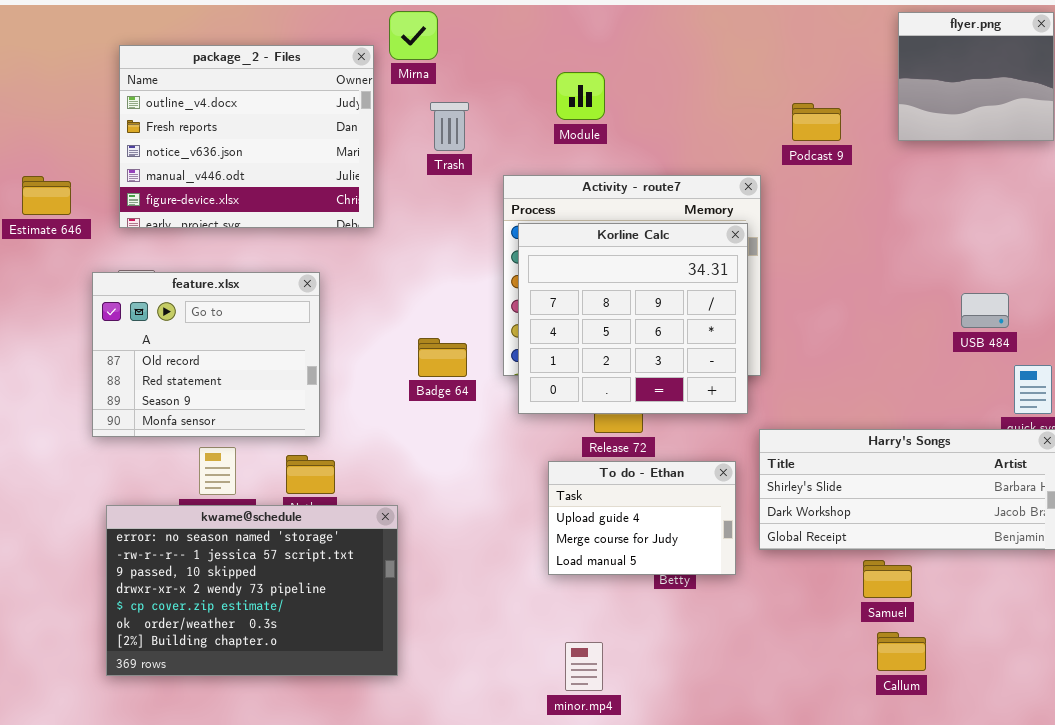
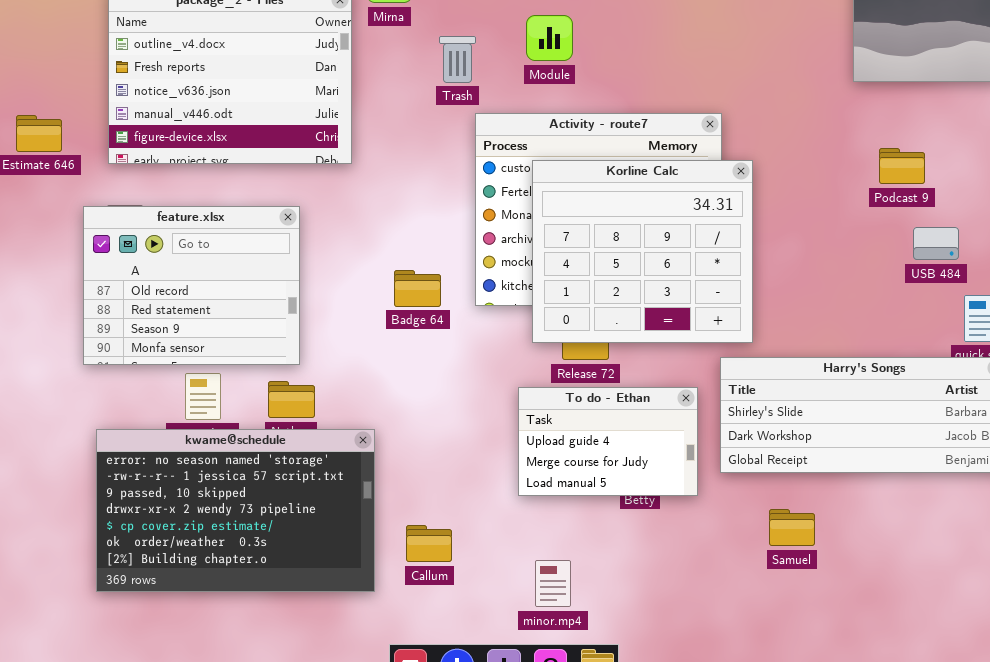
Trash: [430,102,469,151] -> [439,36,476,83], moved
Podcast 9: [792,103,841,141] -> [879,148,925,184], moved
Korline Calc: [518,223,748,414] -> [532,160,753,343], moved
Samuel: [863,560,912,598] -> [769,509,815,546], moved
Callum: [877,632,926,671] -> [406,525,452,562], moved

